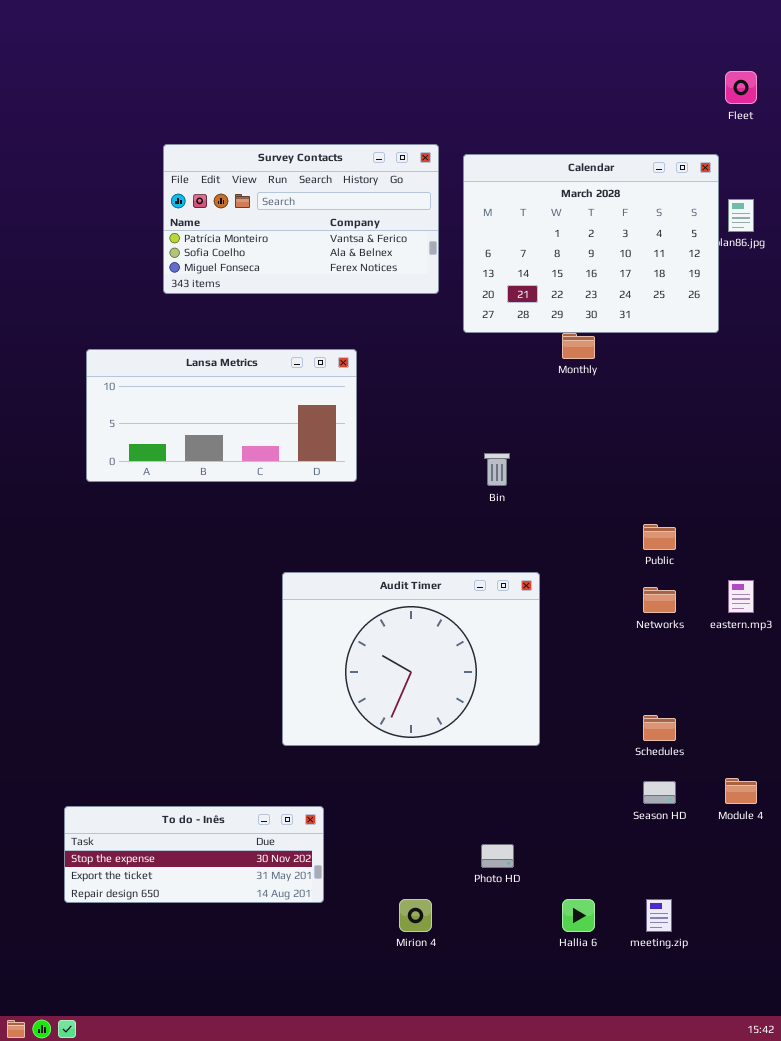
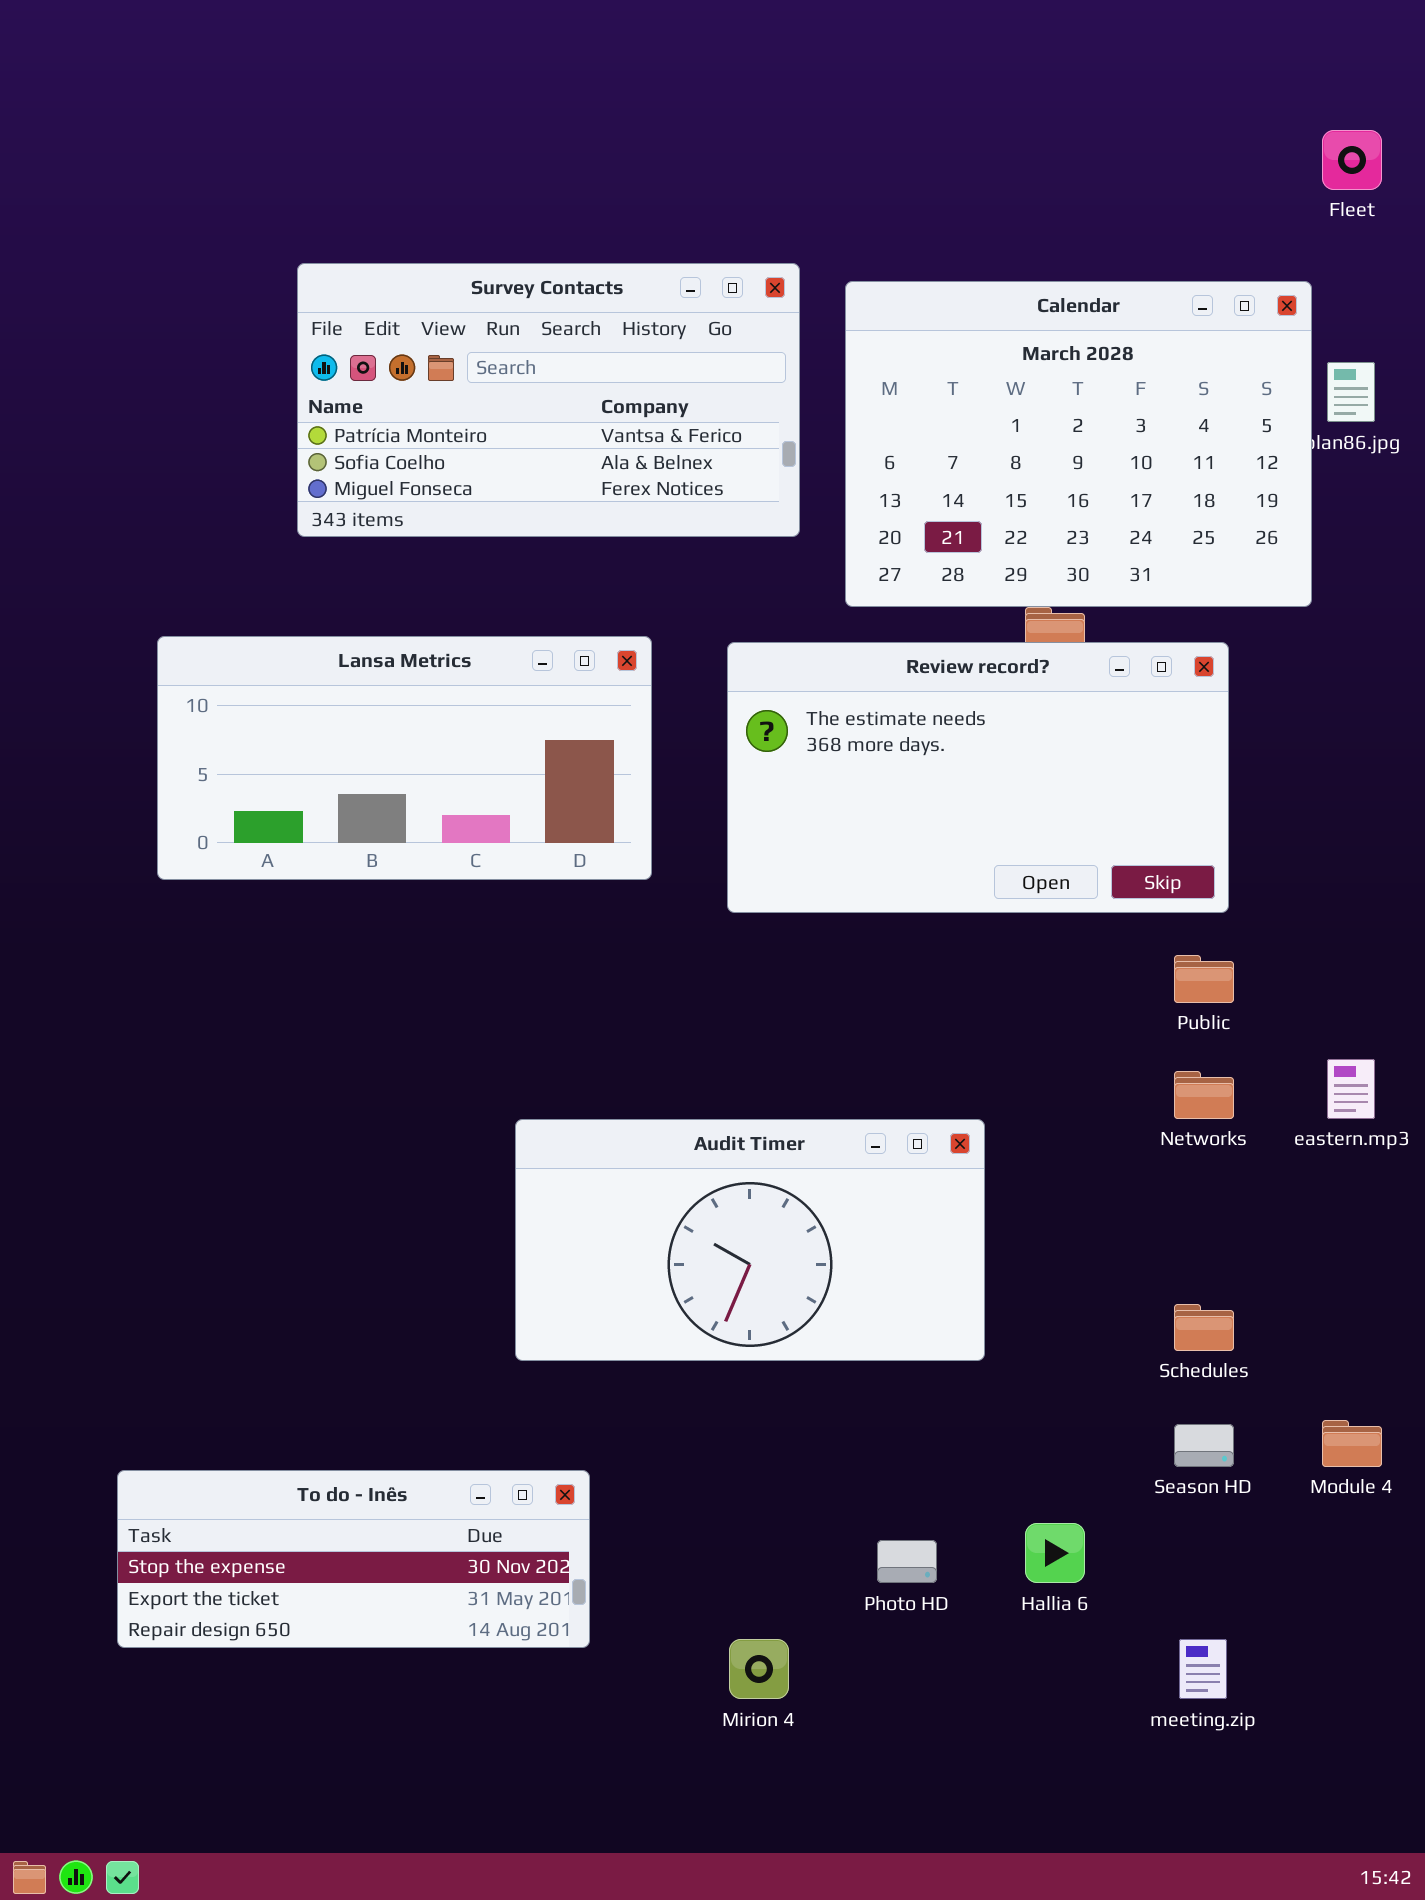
Review record?: none -> [727,642,1229,913], opened
Audit Timer: [282,572,540,746] -> [515,1119,985,1361], resized
Hallia 6: [562,899,595,932] -> [1025,1523,1085,1583], moved

